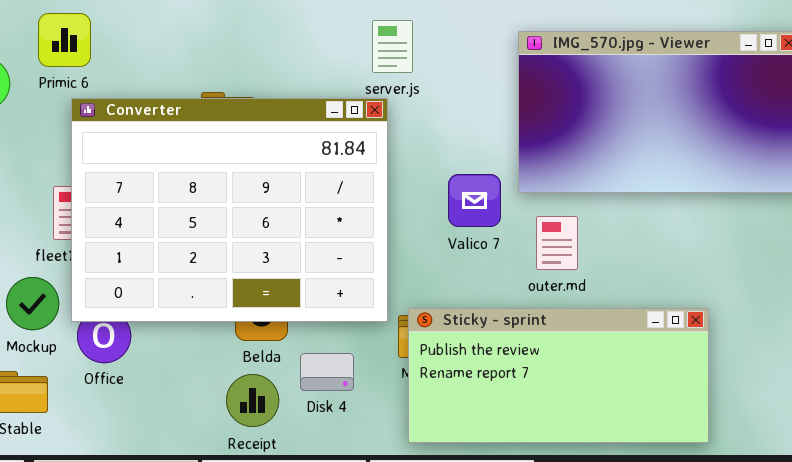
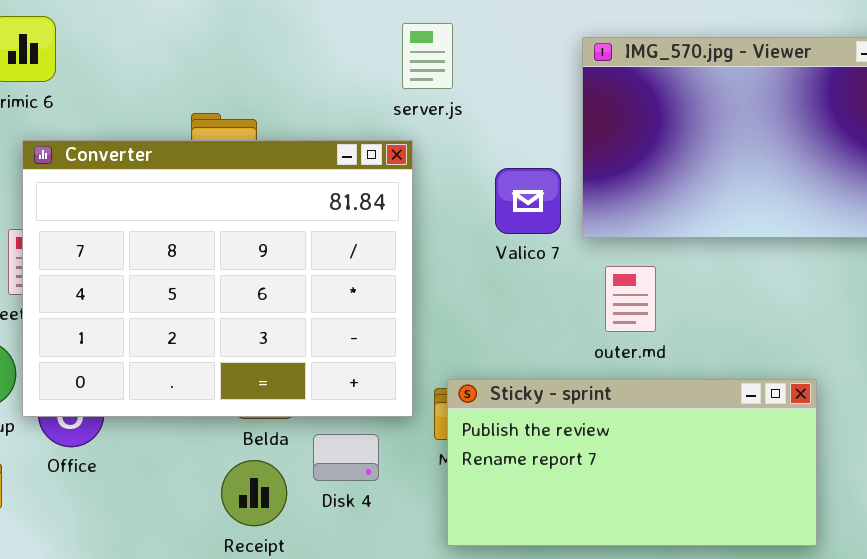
Converter: [71,98,388,322] -> [22,140,413,417], moved
Valico 7: [448,174,501,227] -> [495,168,561,234], moved

